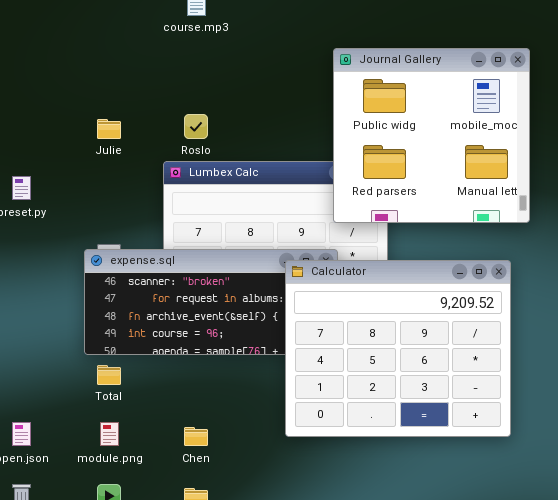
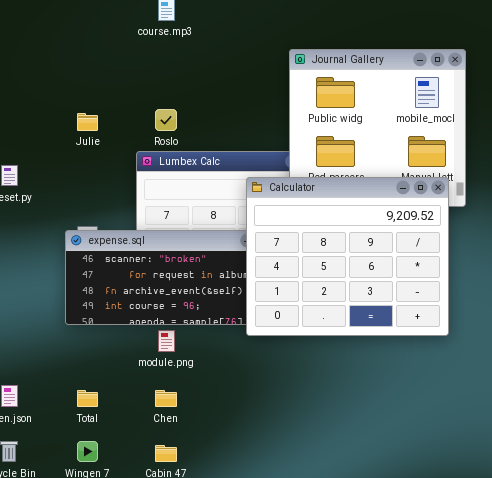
Calculator: [285,260,511,437] -> [246,177,449,336], moved
Total: [97,365,121,385] -> [77,390,98,407], moved
module.png: [100,422,119,446] -> [158,330,175,352], moved

